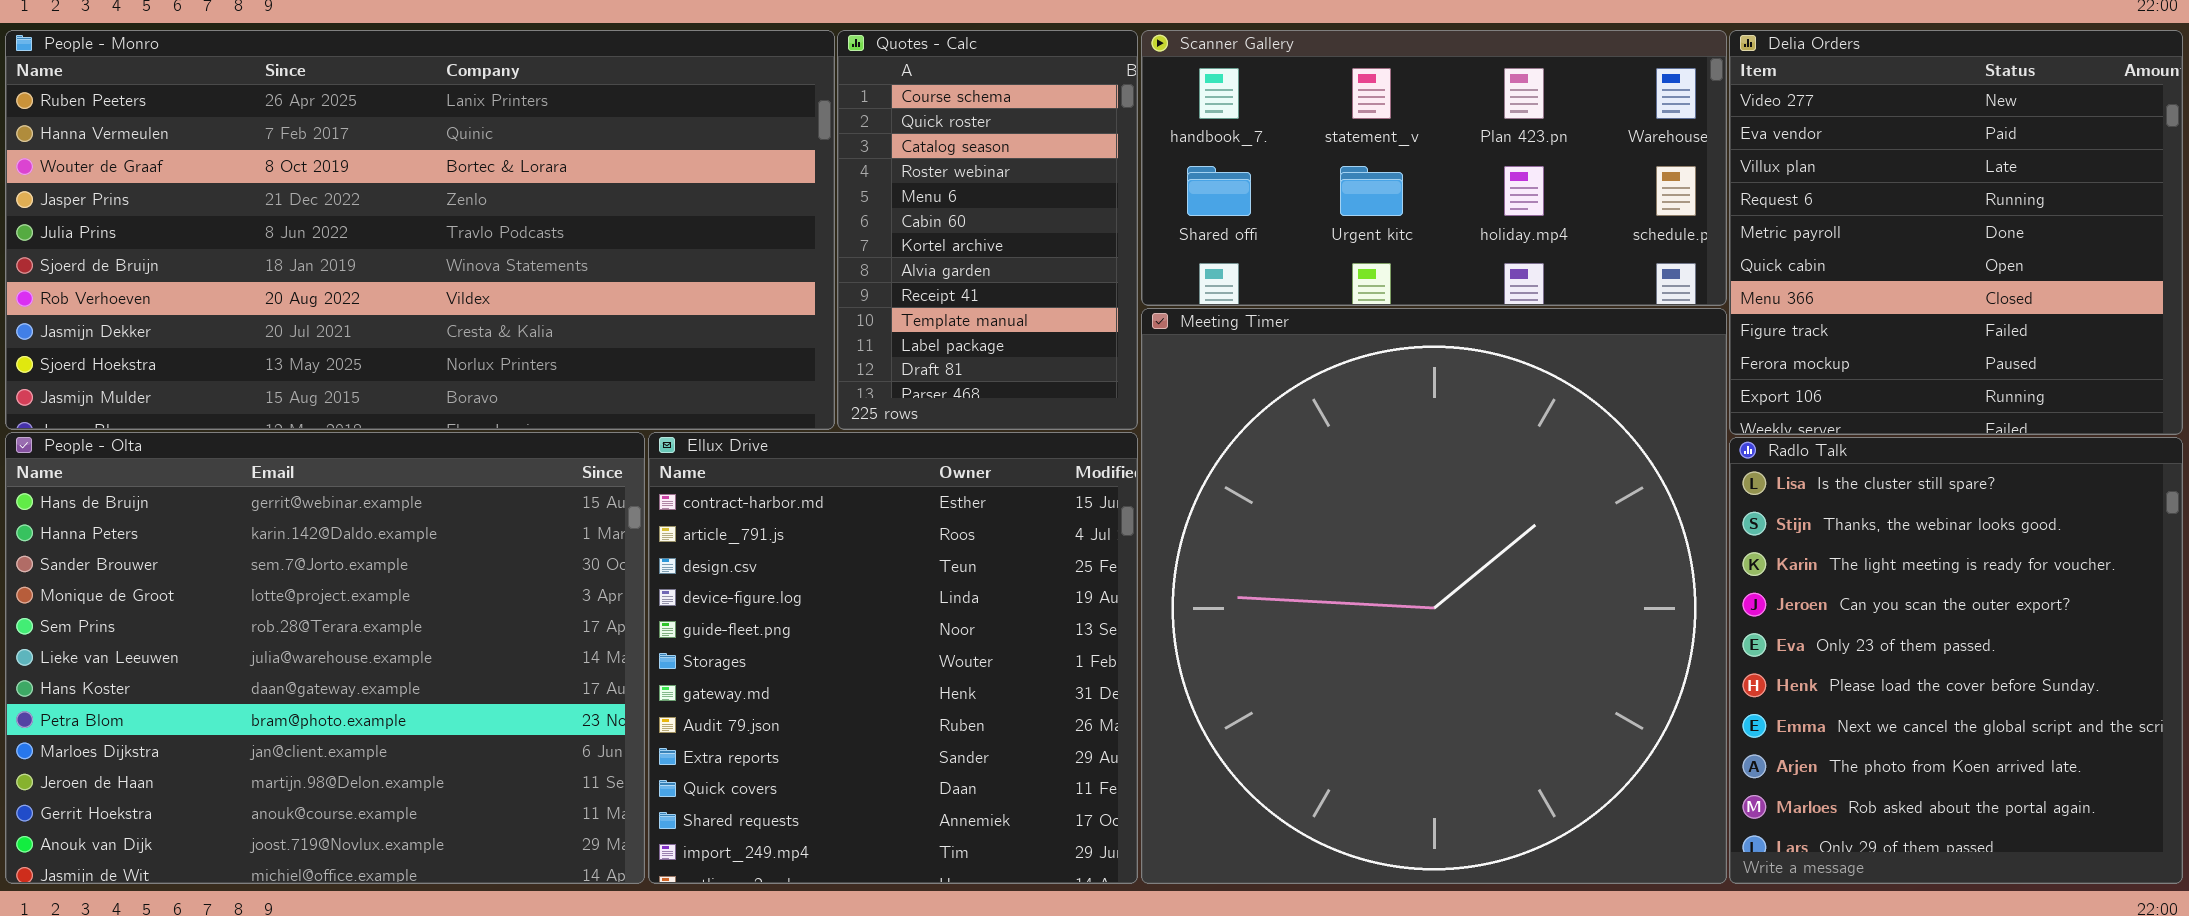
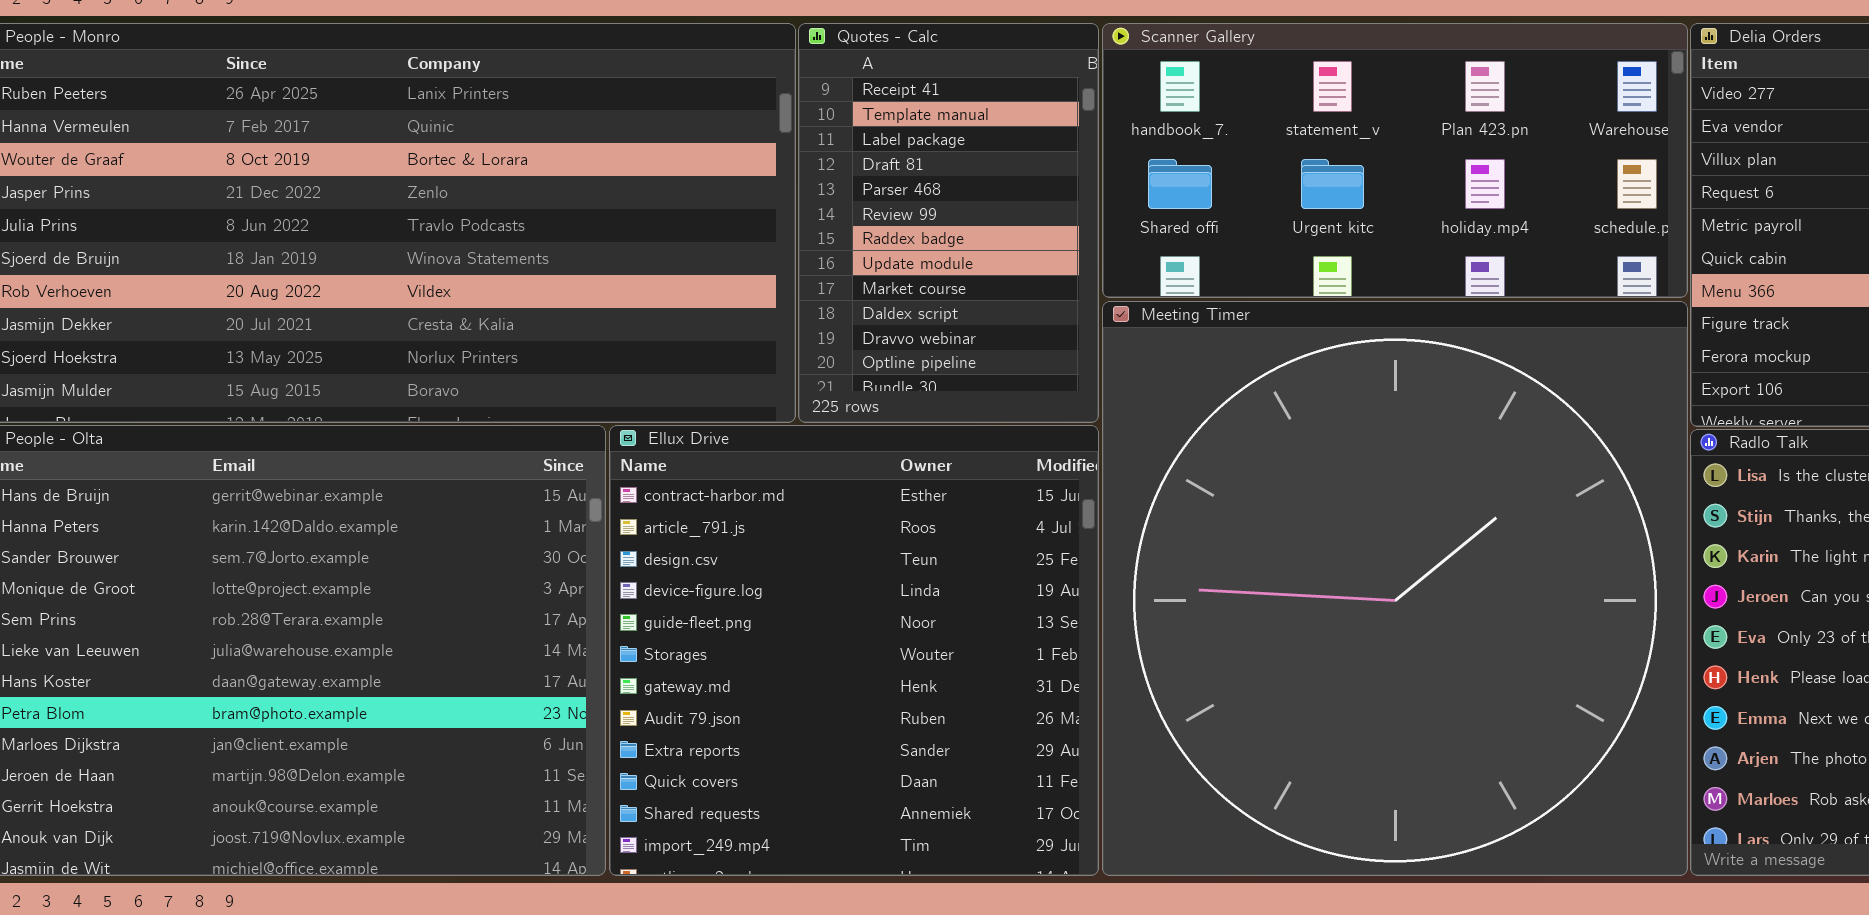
Quotes - Calc: [837,30,1138,430] -> [798,23,1099,423], scrolled down 8 rows

